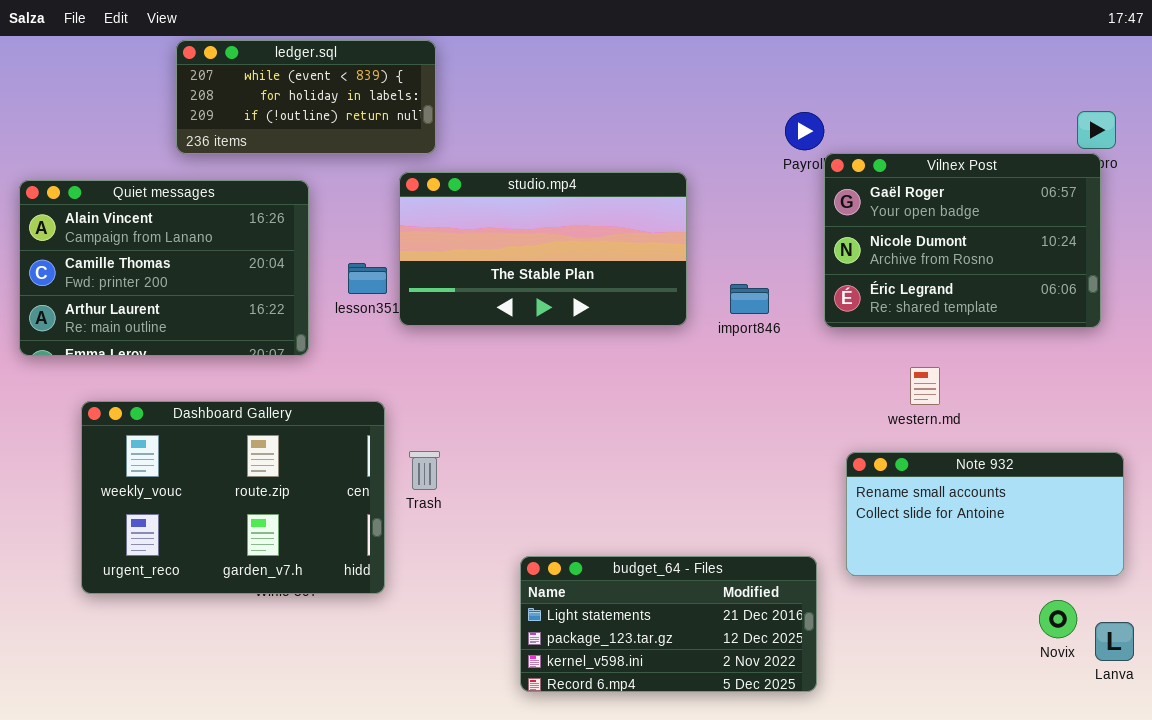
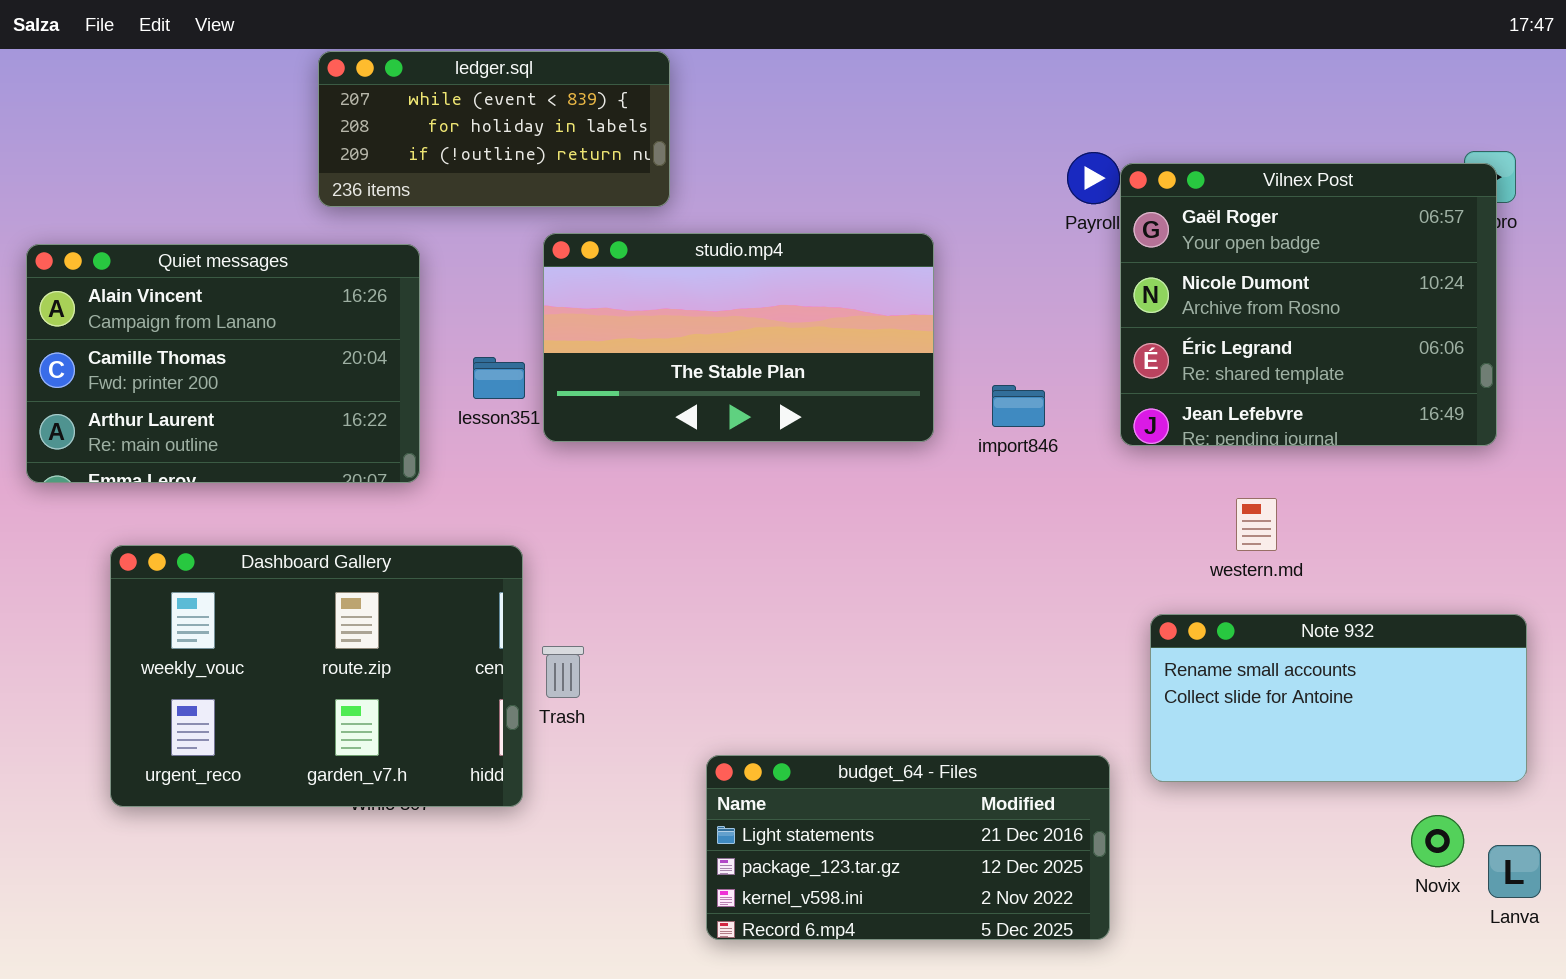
ledger.sql: [176,40,436,154] -> [318,51,670,207], moved
Vilnex Post: [824,153,1101,328] -> [1120,163,1497,446], resized
Trash: [409,451,440,490] -> [542,646,584,698], moved

